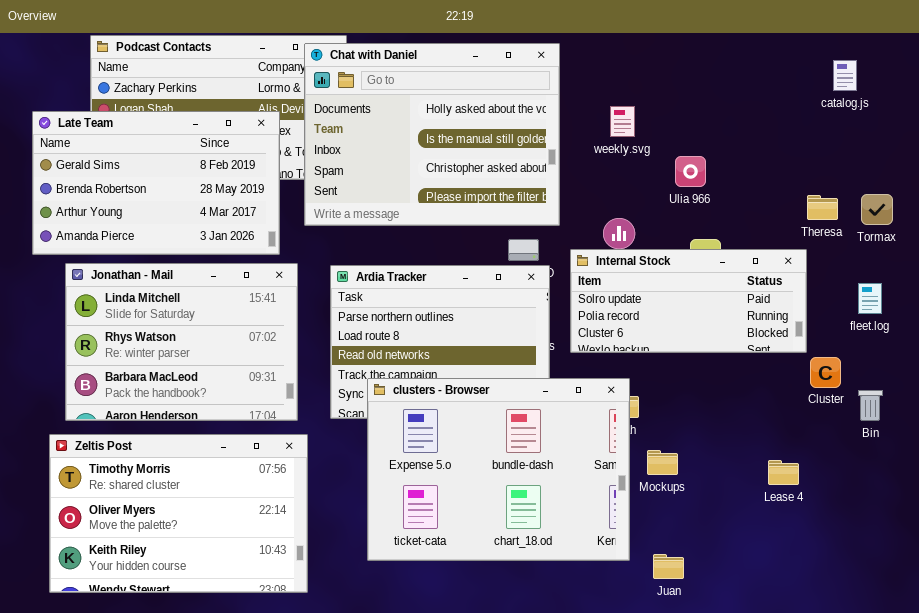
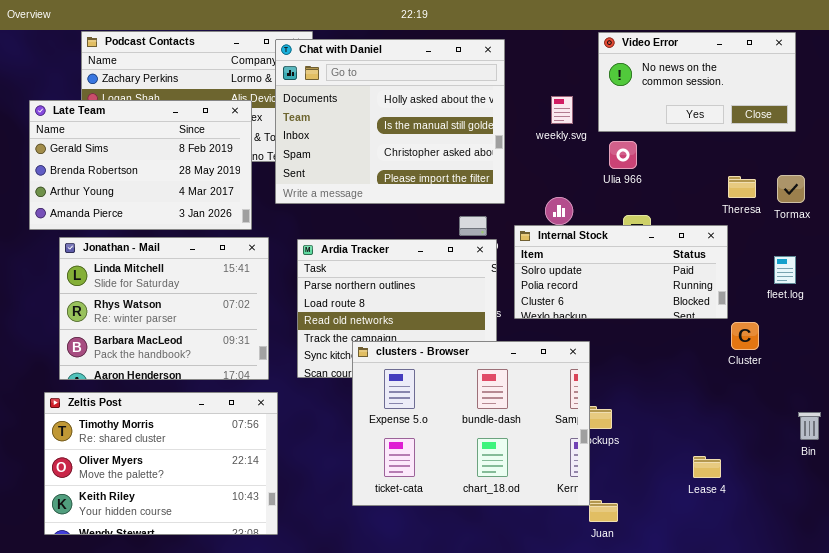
Video Error: none -> [598,32,796,132], opened
clusters - Browser: [367,378,630,561] -> [352,341,590,506], moved
Bin: [858,390,883,421] -> [798,412,821,440], moved
Lease 4: [768,460,799,485] -> [693,456,721,478], moved

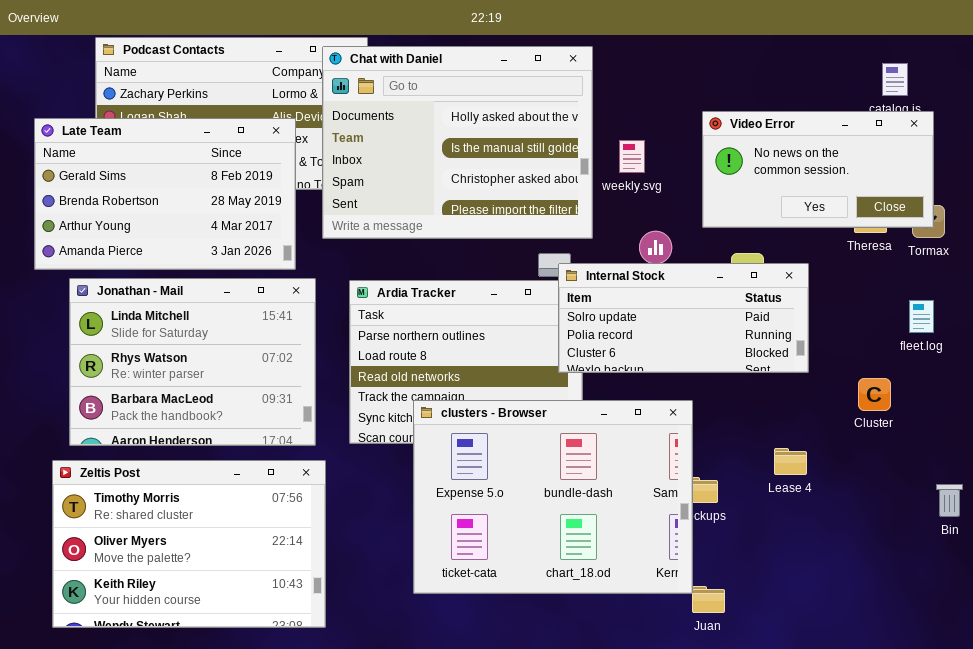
Video Error: [598,32,796,132] -> [702,111,934,228], moved
weekly.svg: [551,96,573,124] -> [619,140,645,173], moved
Internal Stock: [514,225,728,319] -> [558,263,809,373], moved
Lease 4: [693,456,721,478] -> [774,448,807,475], moved

